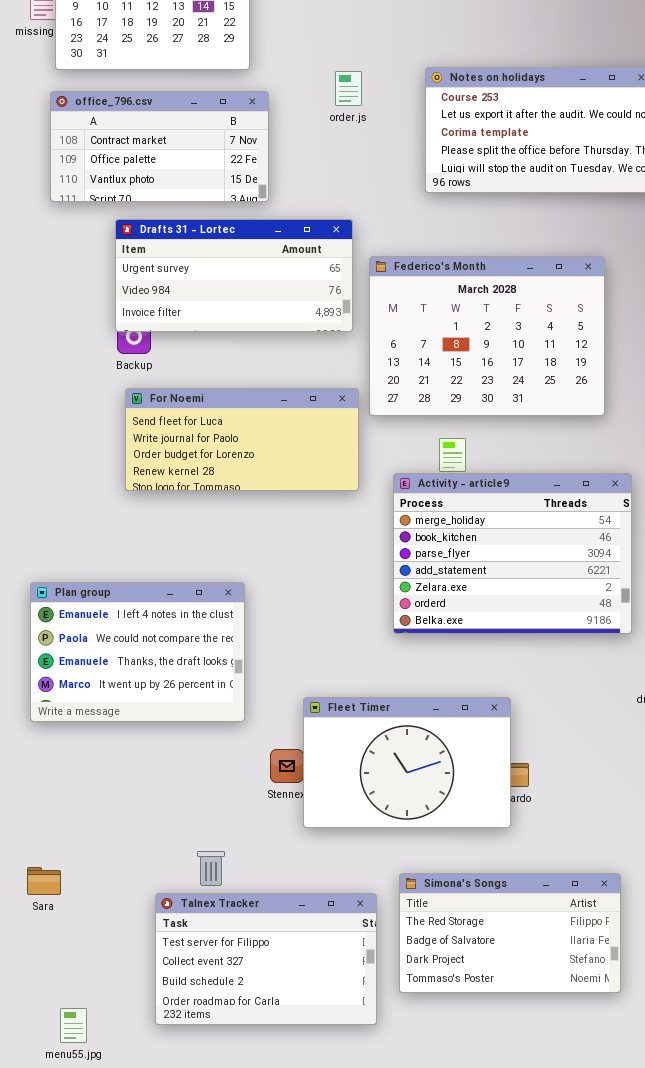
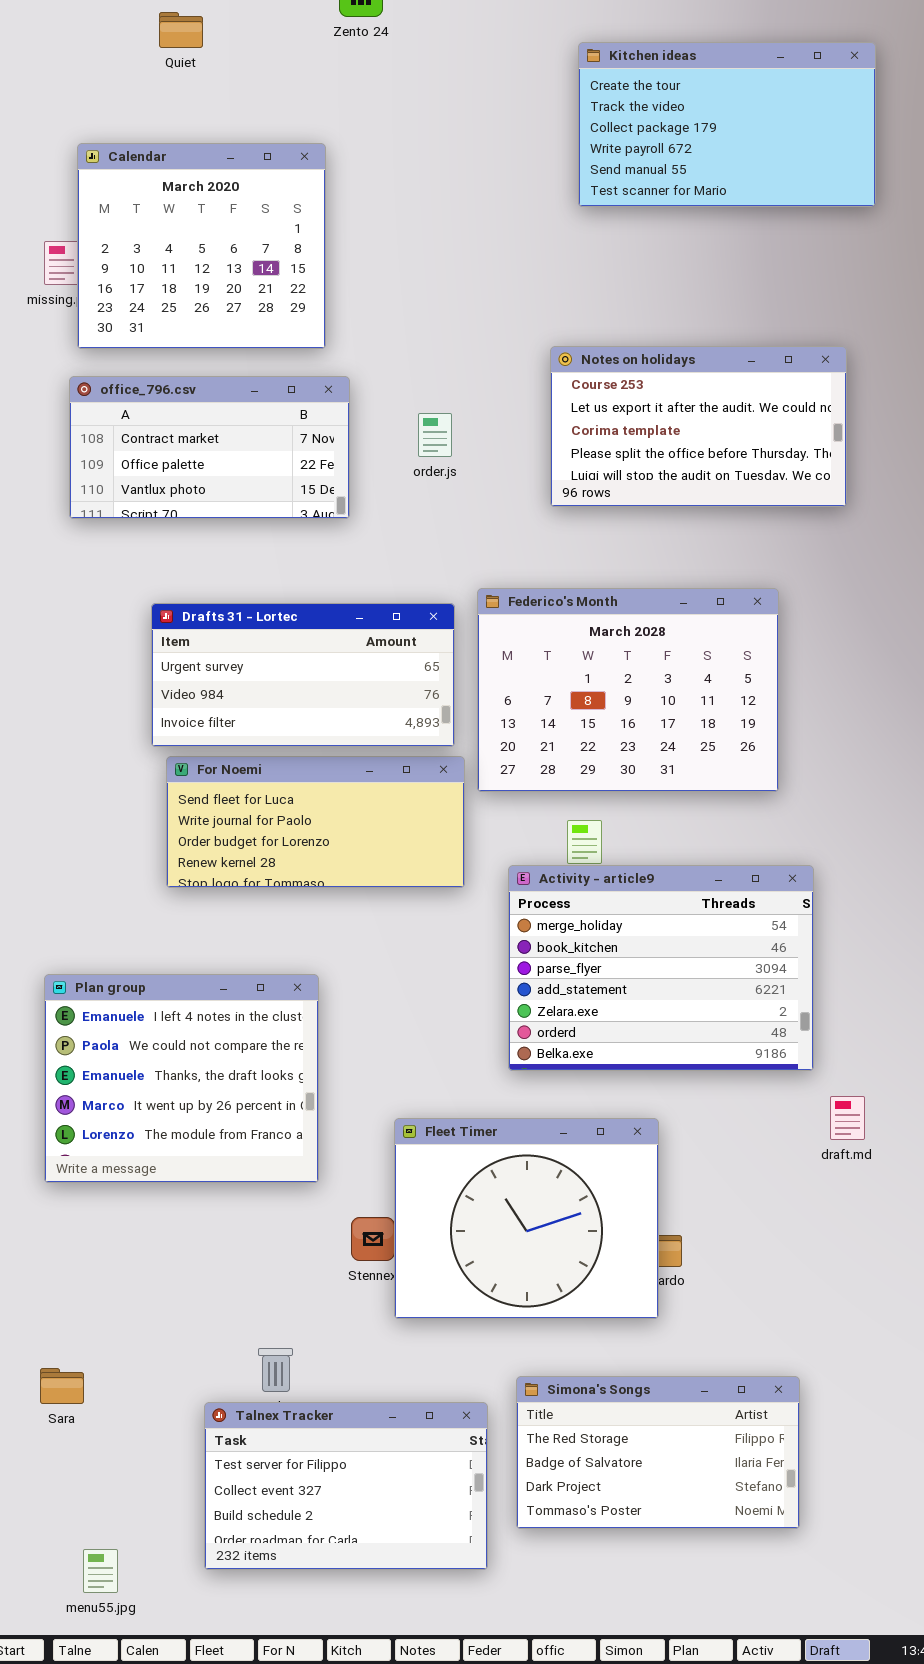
order.js: [335,71,362,106] -> [418,413,452,457], moved
Drafts 31 - Lortec: [115,219,353,332] -> [151,603,455,747], moved
Plan group: [30,582,245,722] -> [44,974,319,1183], resized
Fleet Timer: [303,697,511,828] -> [394,1118,659,1319], resized

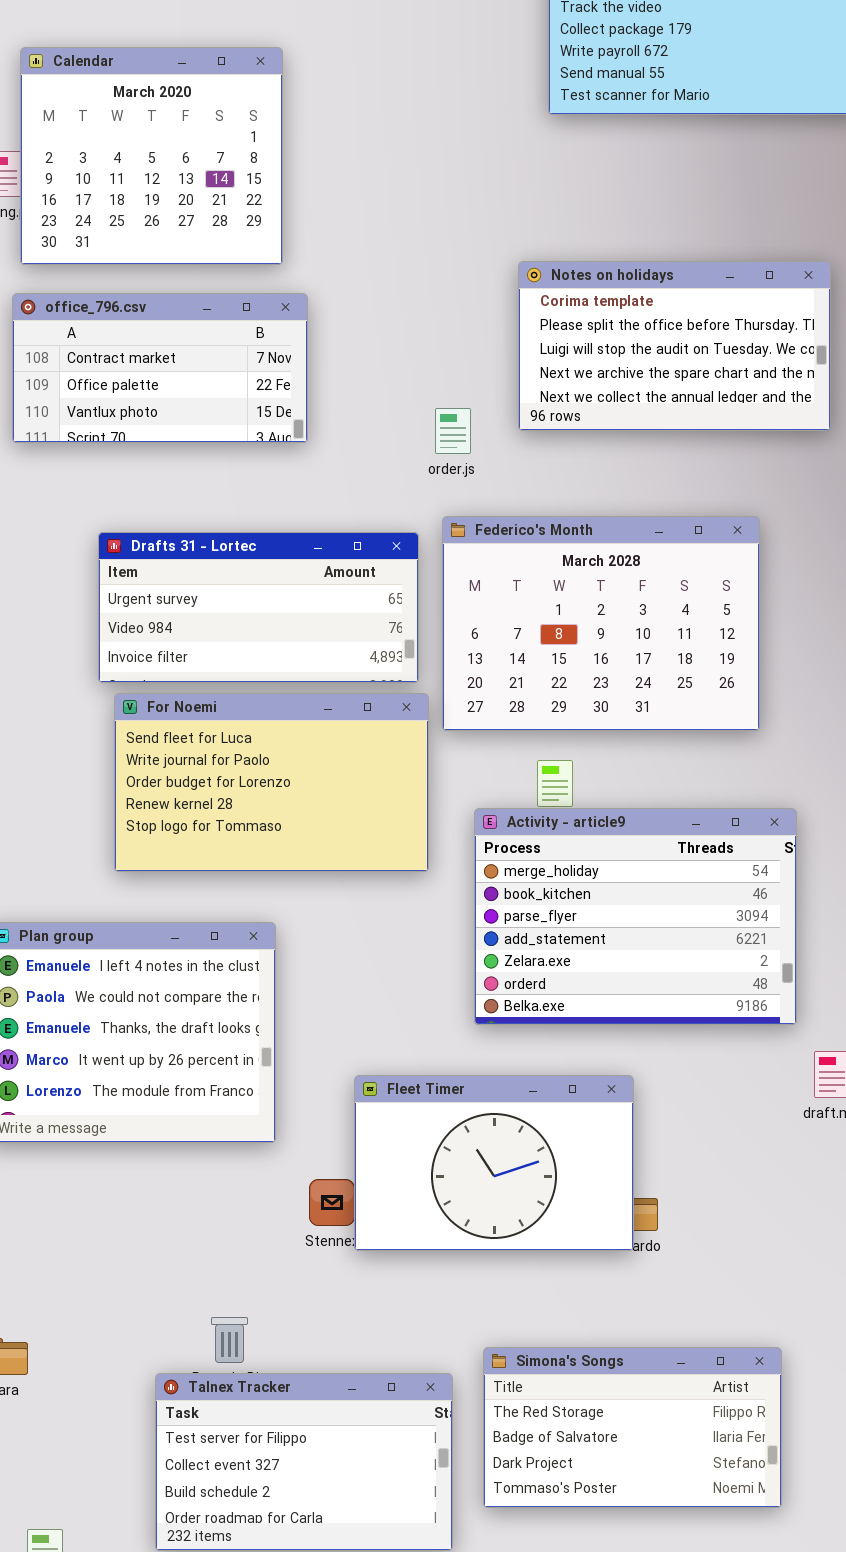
Notes on holidays: [550,346,847,507] -> [518,261,831,431], scrolled down 2 rows
order.js: [418,413,452,457] -> [435,408,471,454], moved
For Noemi: [166,756,465,888] -> [114,693,429,872], resized
Fleet Timer: [394,1118,659,1319] -> [354,1075,634,1251], resized

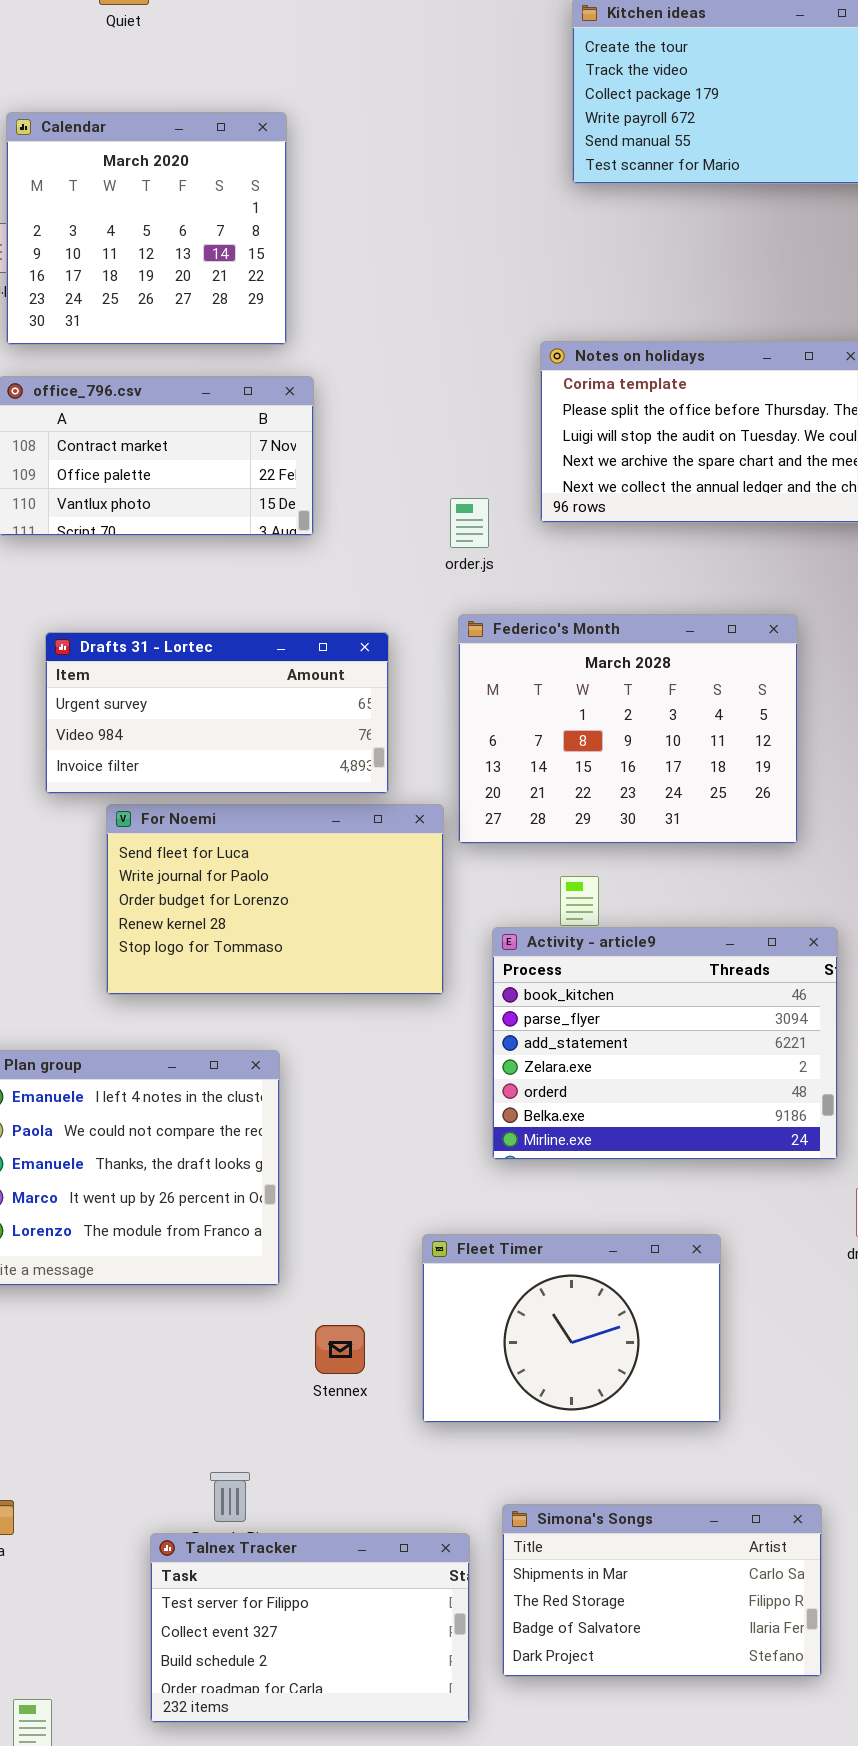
Drafts 31 - Lortec: [98,532,419,683] -> [45,632,389,794], moved
Activity - article9: [474,808,797,1025] -> [492,927,838,1160], scrolled down 1 row
Fleet Timer: [354,1075,634,1251] -> [422,1234,721,1423], moved
Simona's Songs: [483,1347,782,1508] -> [502,1504,822,1677], scrolled up 1 row

